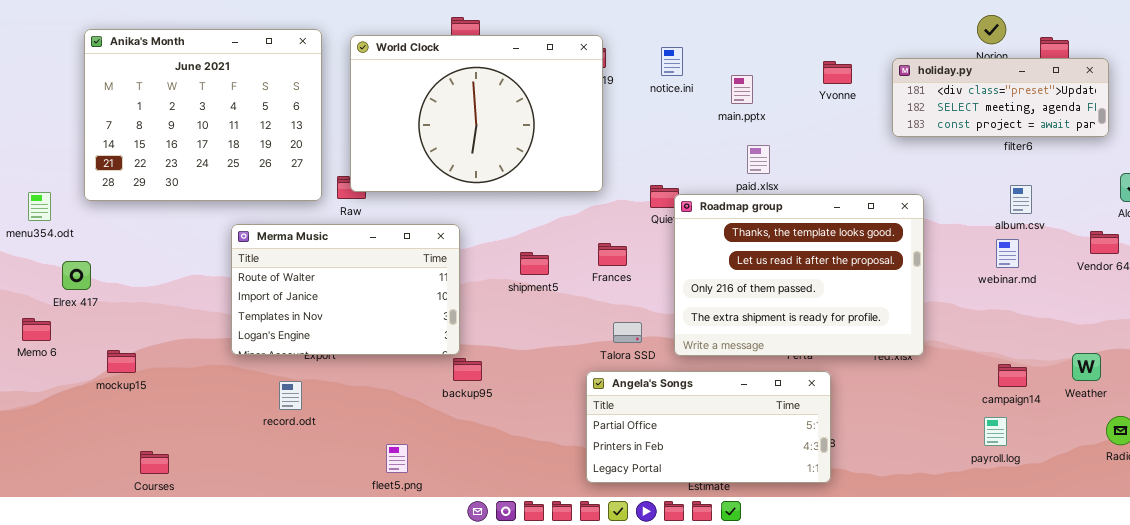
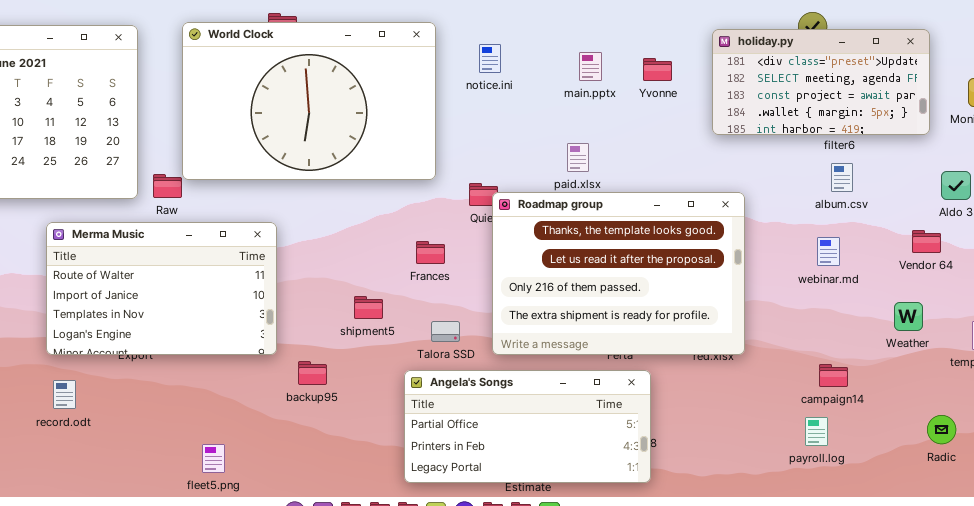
World Clock: [350,35,603,192] -> [182,22,436,180], moved
holiday.py: [892,58,1109,137] -> [712,29,930,135], resized
main.pptx: [731,75,753,104] -> [579,52,602,81], moved
album.csv: [1010,185,1032,214] -> [831,163,853,192], moved
shipment5: [520,252,549,275] -> [354,296,383,319], moved
Weather: [1072,353,1101,381] -> [894,302,923,331], moved
backup95: [453,358,482,381] -> [298,361,327,385], moved
record.odt: [279,381,302,410] -> [53,380,76,409], moved

